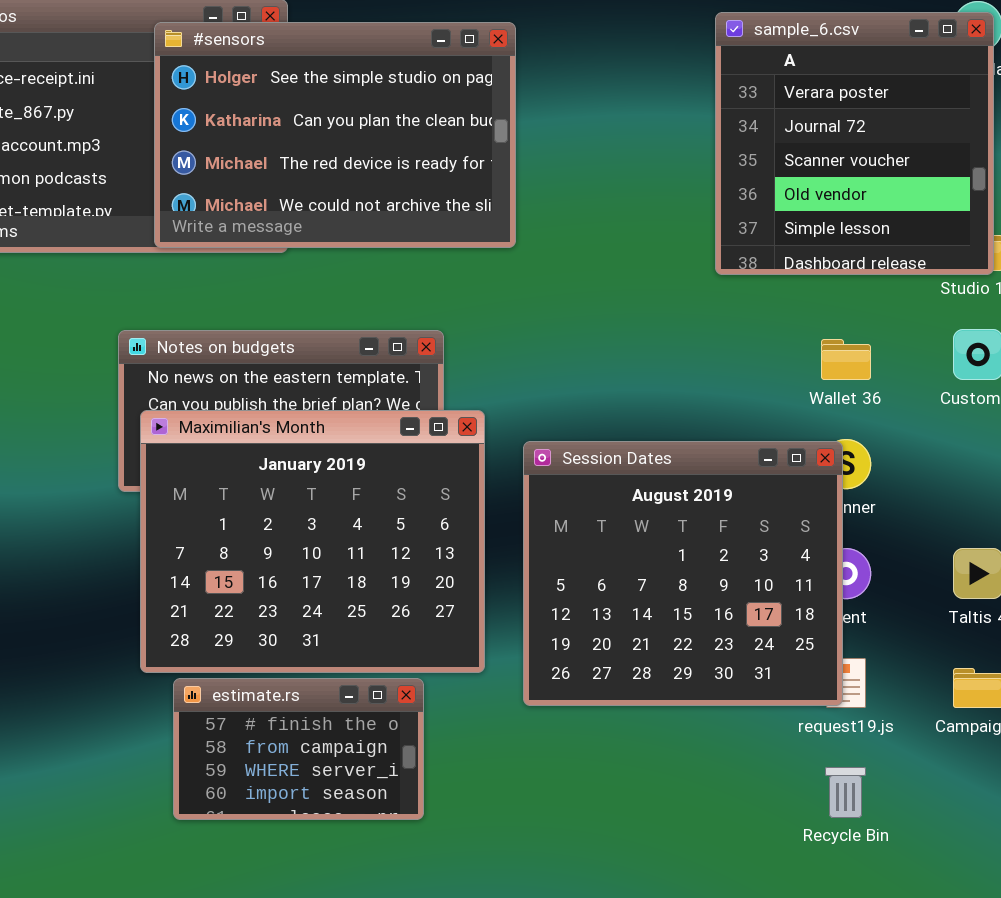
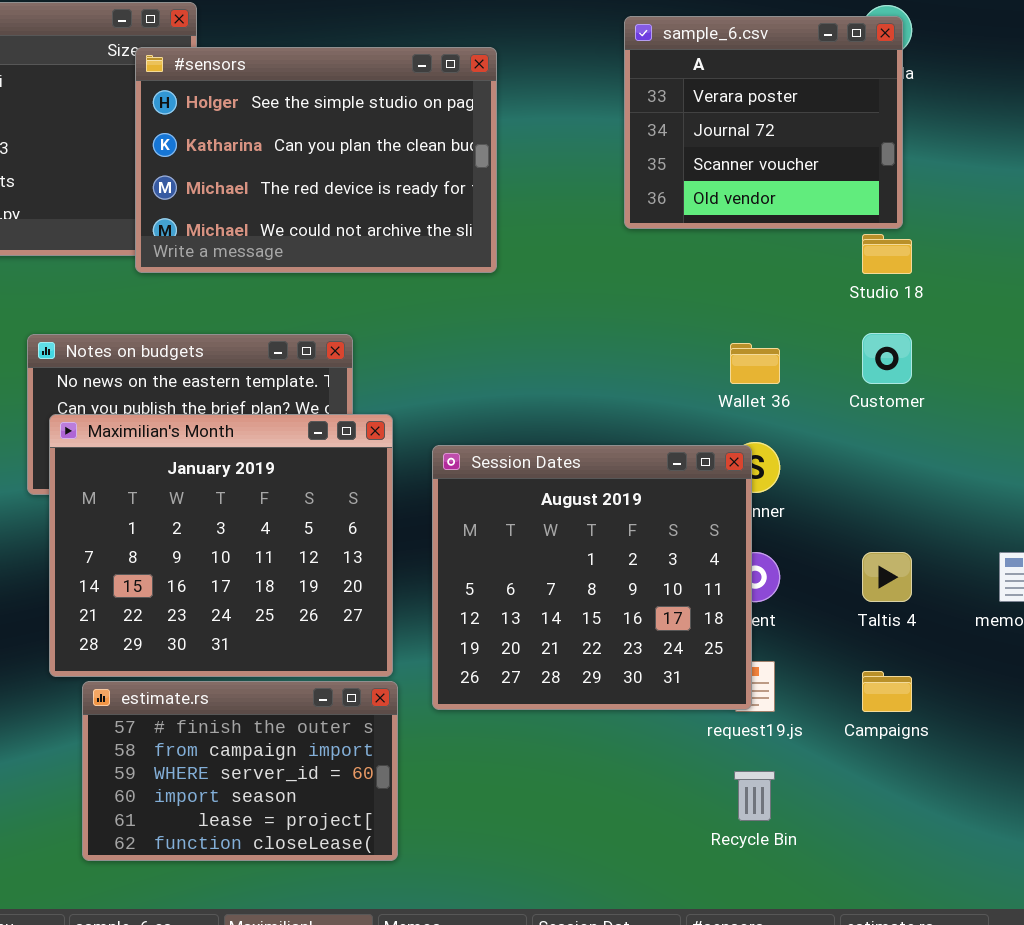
sample_6.csv: [715,12,994,275] -> [624,16,903,229], resized
#sensors: [154,22,516,248] -> [135,47,497,273], moved
estimate.rs: [173,678,424,820] -> [82,681,398,861], resized

